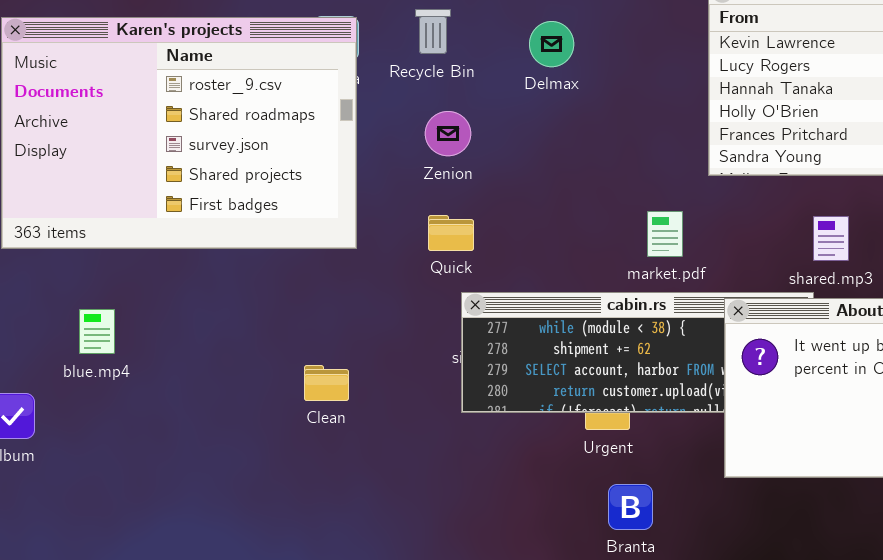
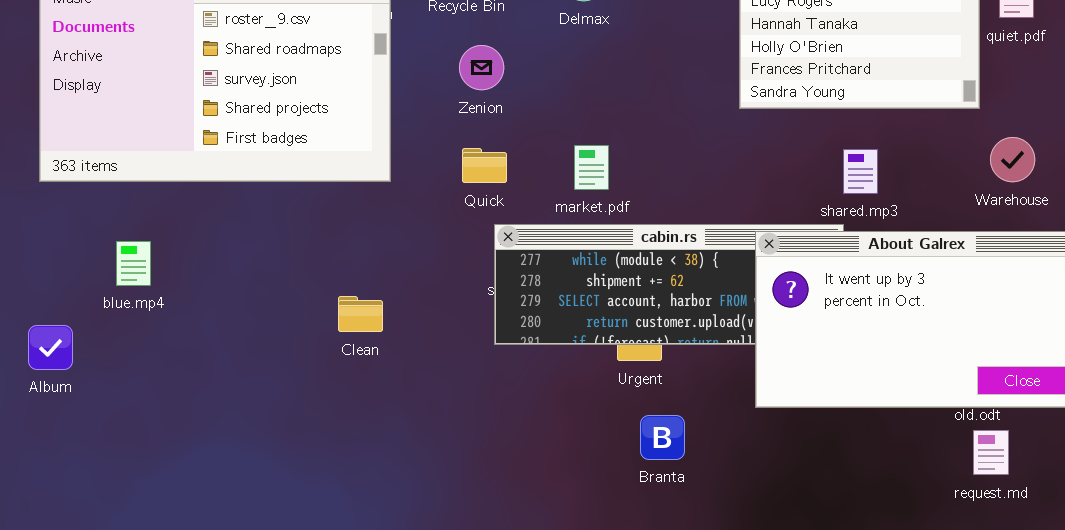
market.pdf: [647,211,683,257] -> [574,145,609,190], moved

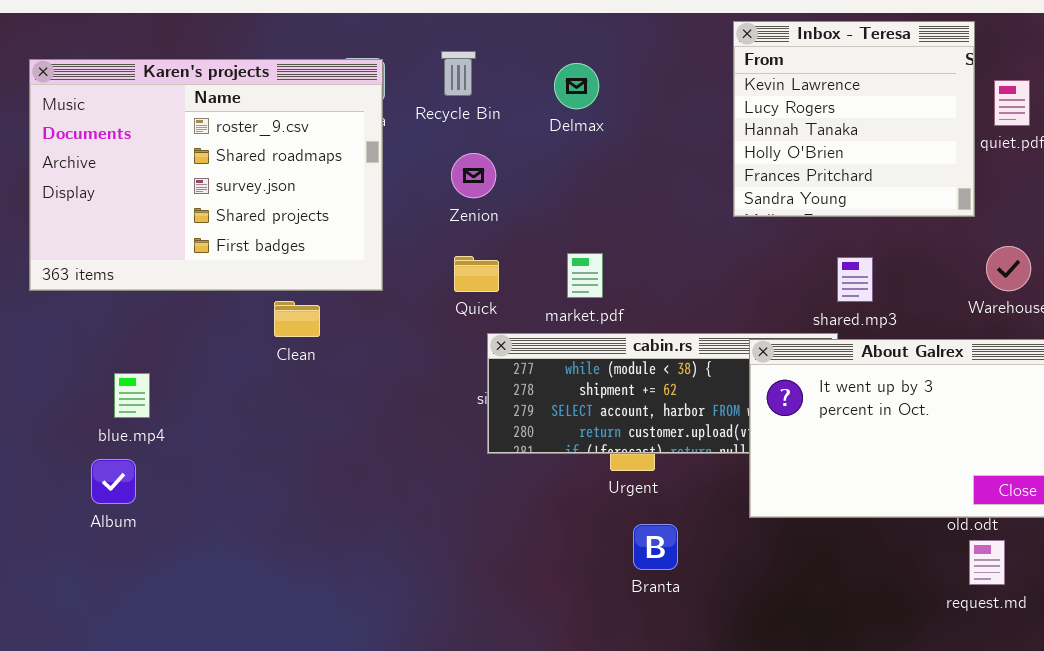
blue.mp4: [116,241,151,286] -> [114,373,150,418], moved
Clean: [338,296,383,332] -> [274,301,320,337], moved
Album: [28,325,73,370] -> [91,459,136,504], moved

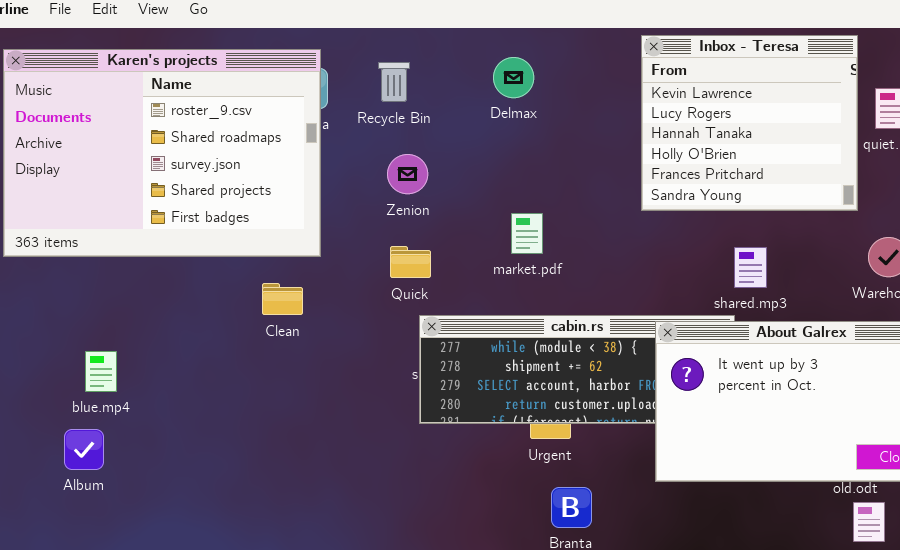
Karen's projects: [29,59,383,291] -> [3,49,321,257], moved
Delmax: [554,63,599,109] -> [493,57,534,98], moved
market.pdf: [567,253,603,298] -> [511,213,543,254], moved
Clean: [274,301,320,337] -> [262,283,303,315], moved

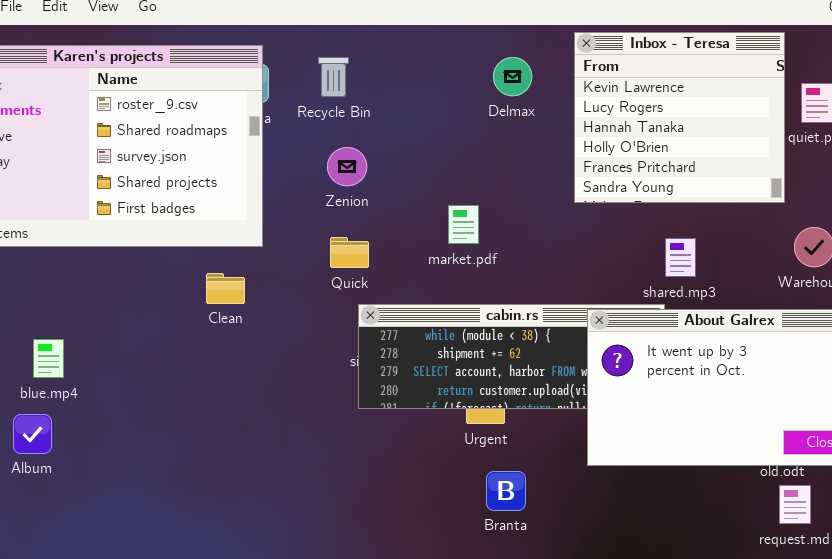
Delmax: [493,57,534,98] -> [493,57,532,96], moved

